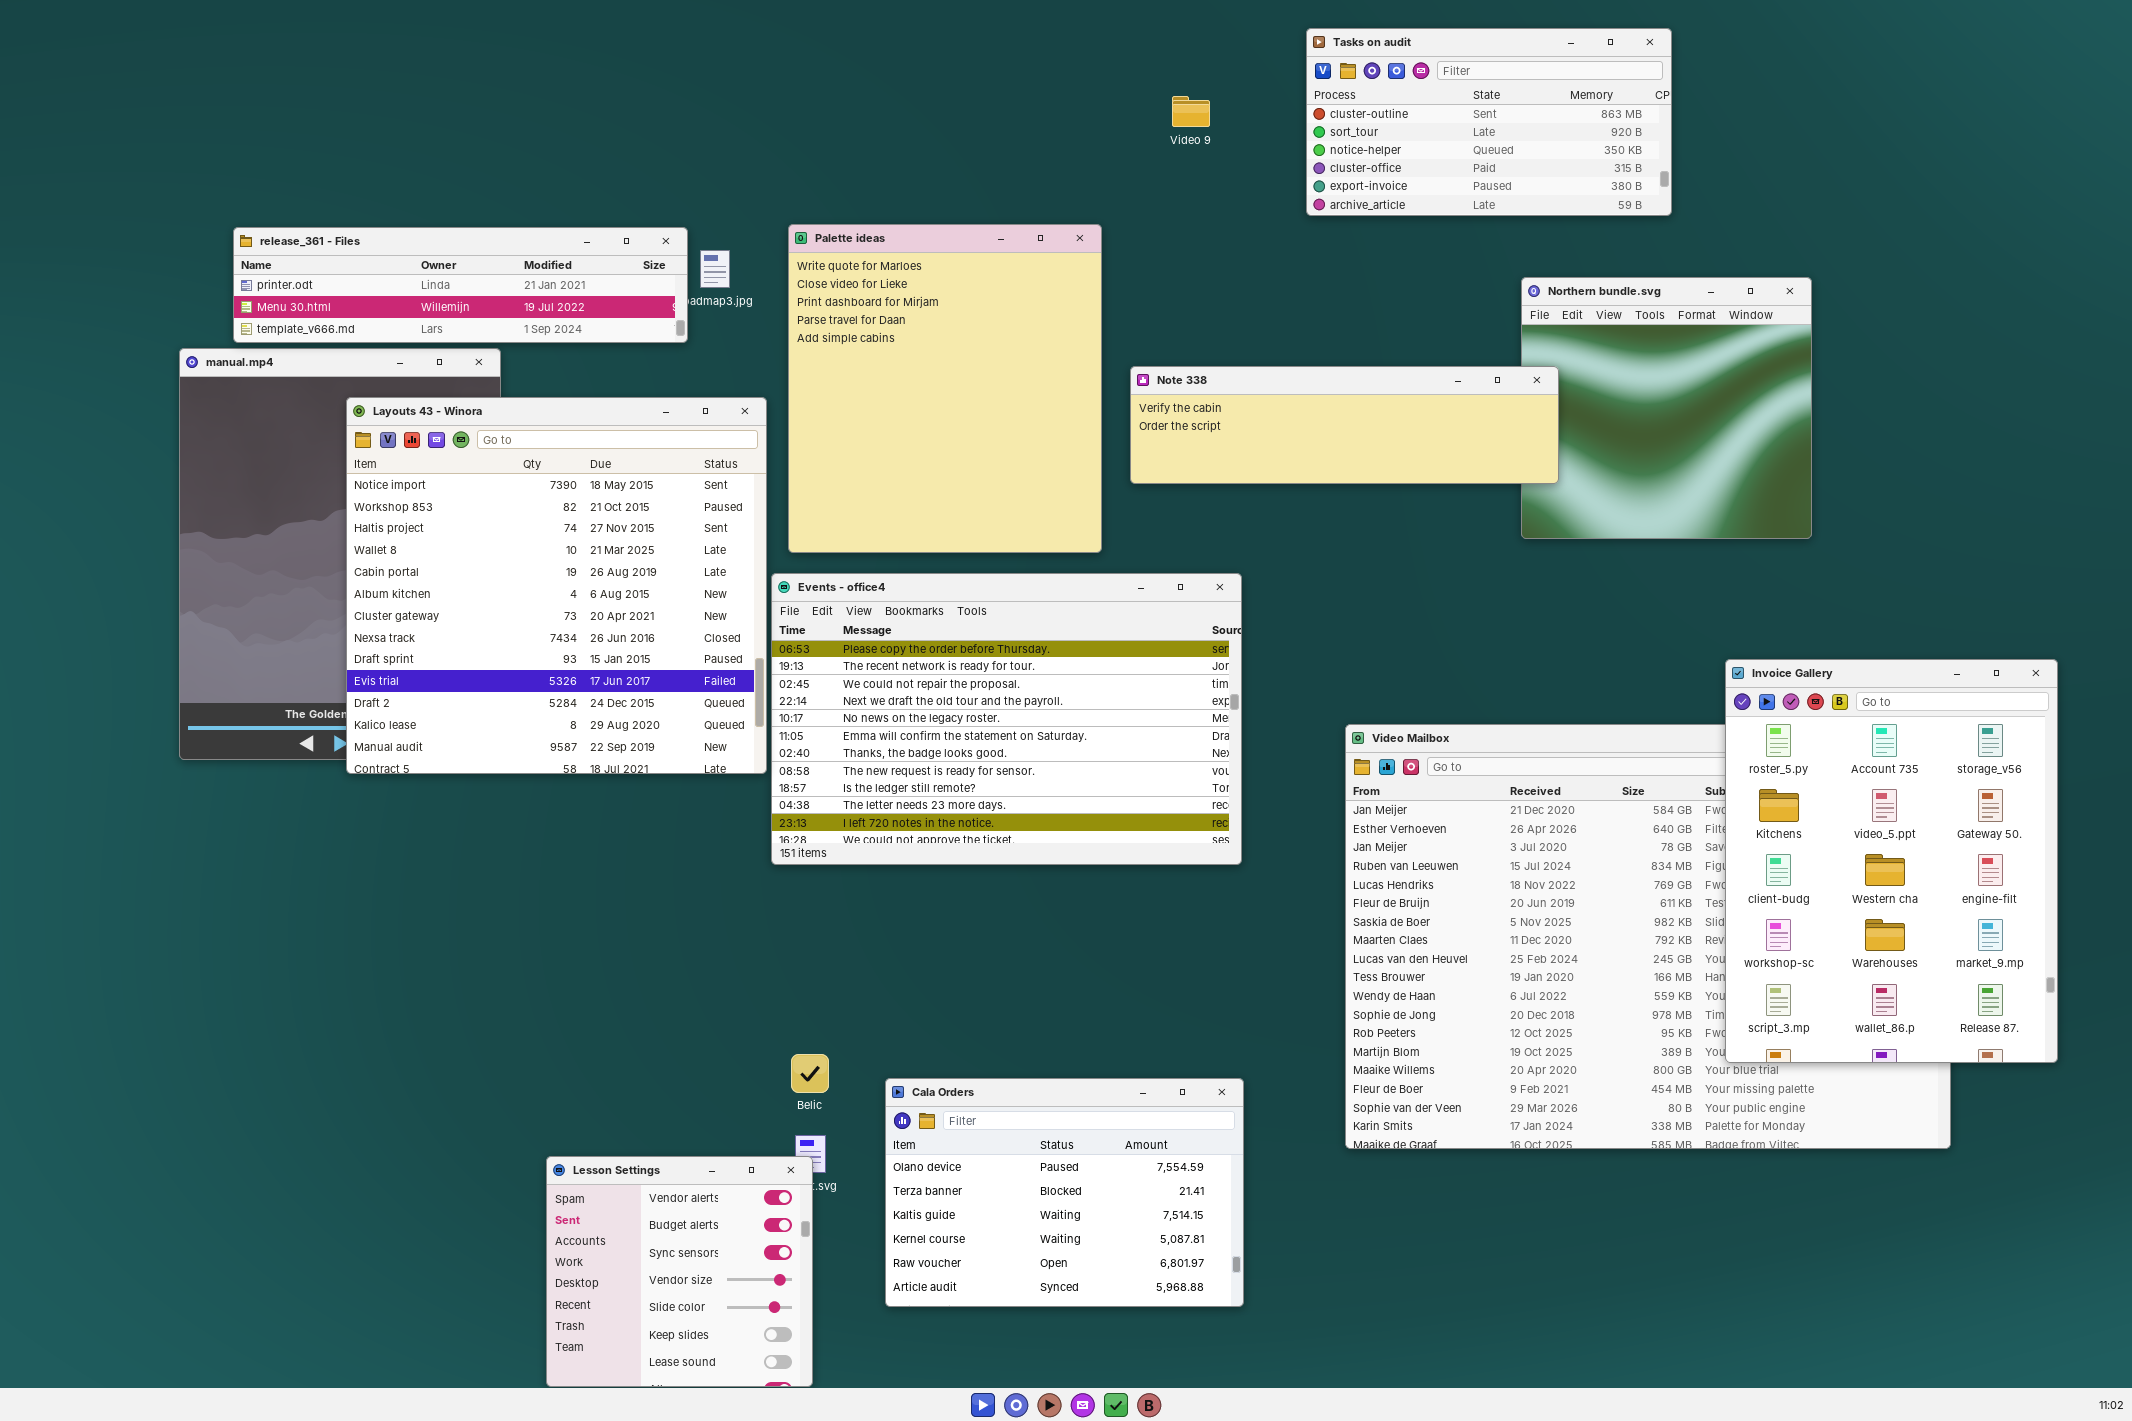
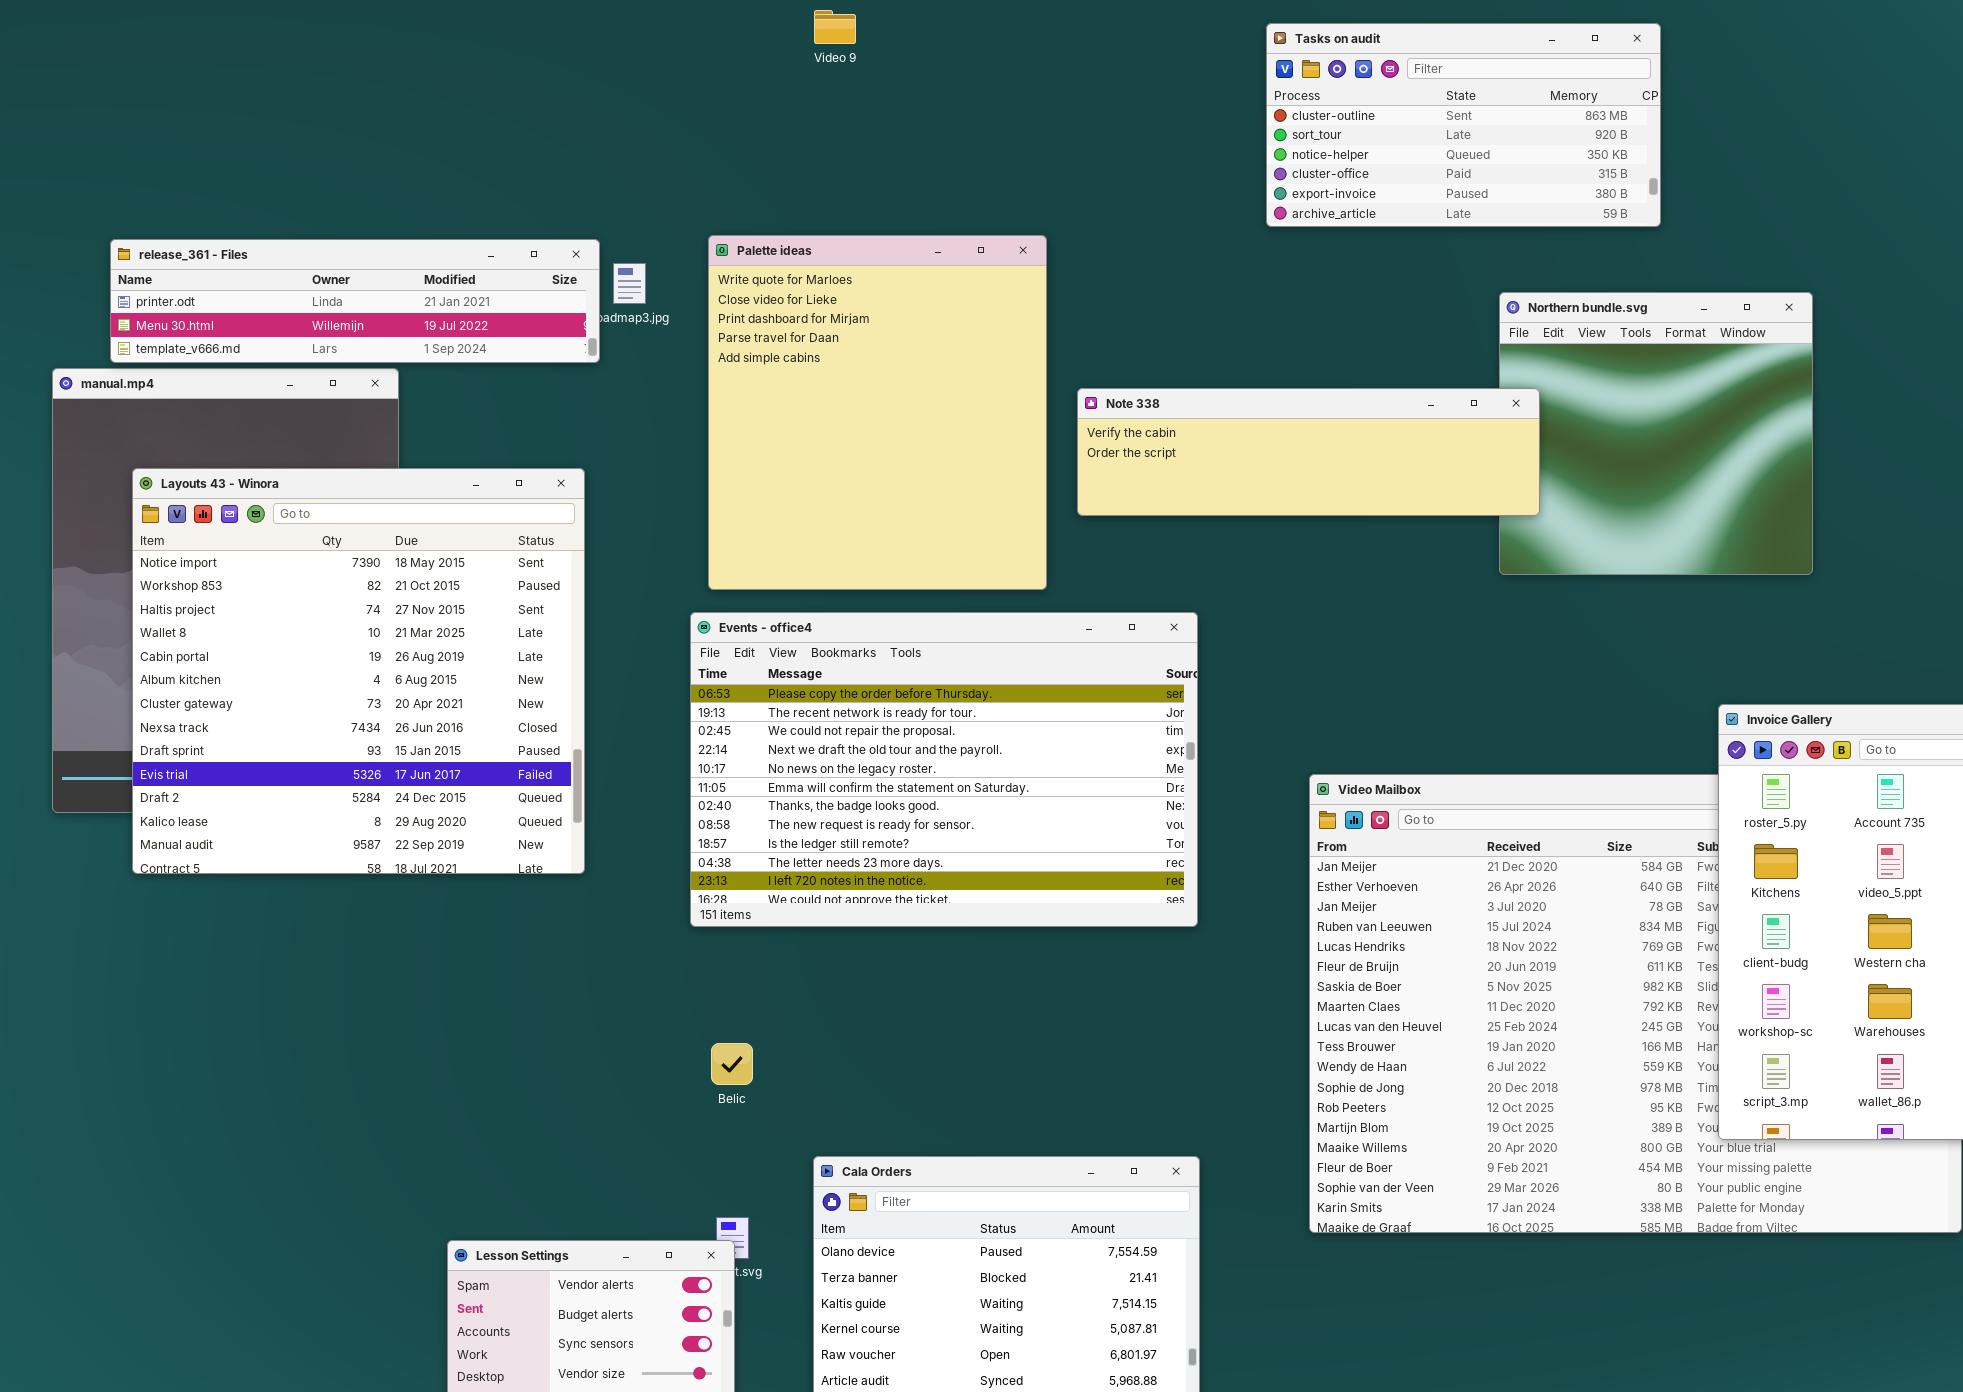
Video 9: [1172,96,1210,127] -> [814,10,856,44], moved
Layouts 43 - Winora: [346,397,767,774] -> [132,468,585,874], moved
Belic: [791,1054,829,1093] -> [711,1043,753,1085], moved

